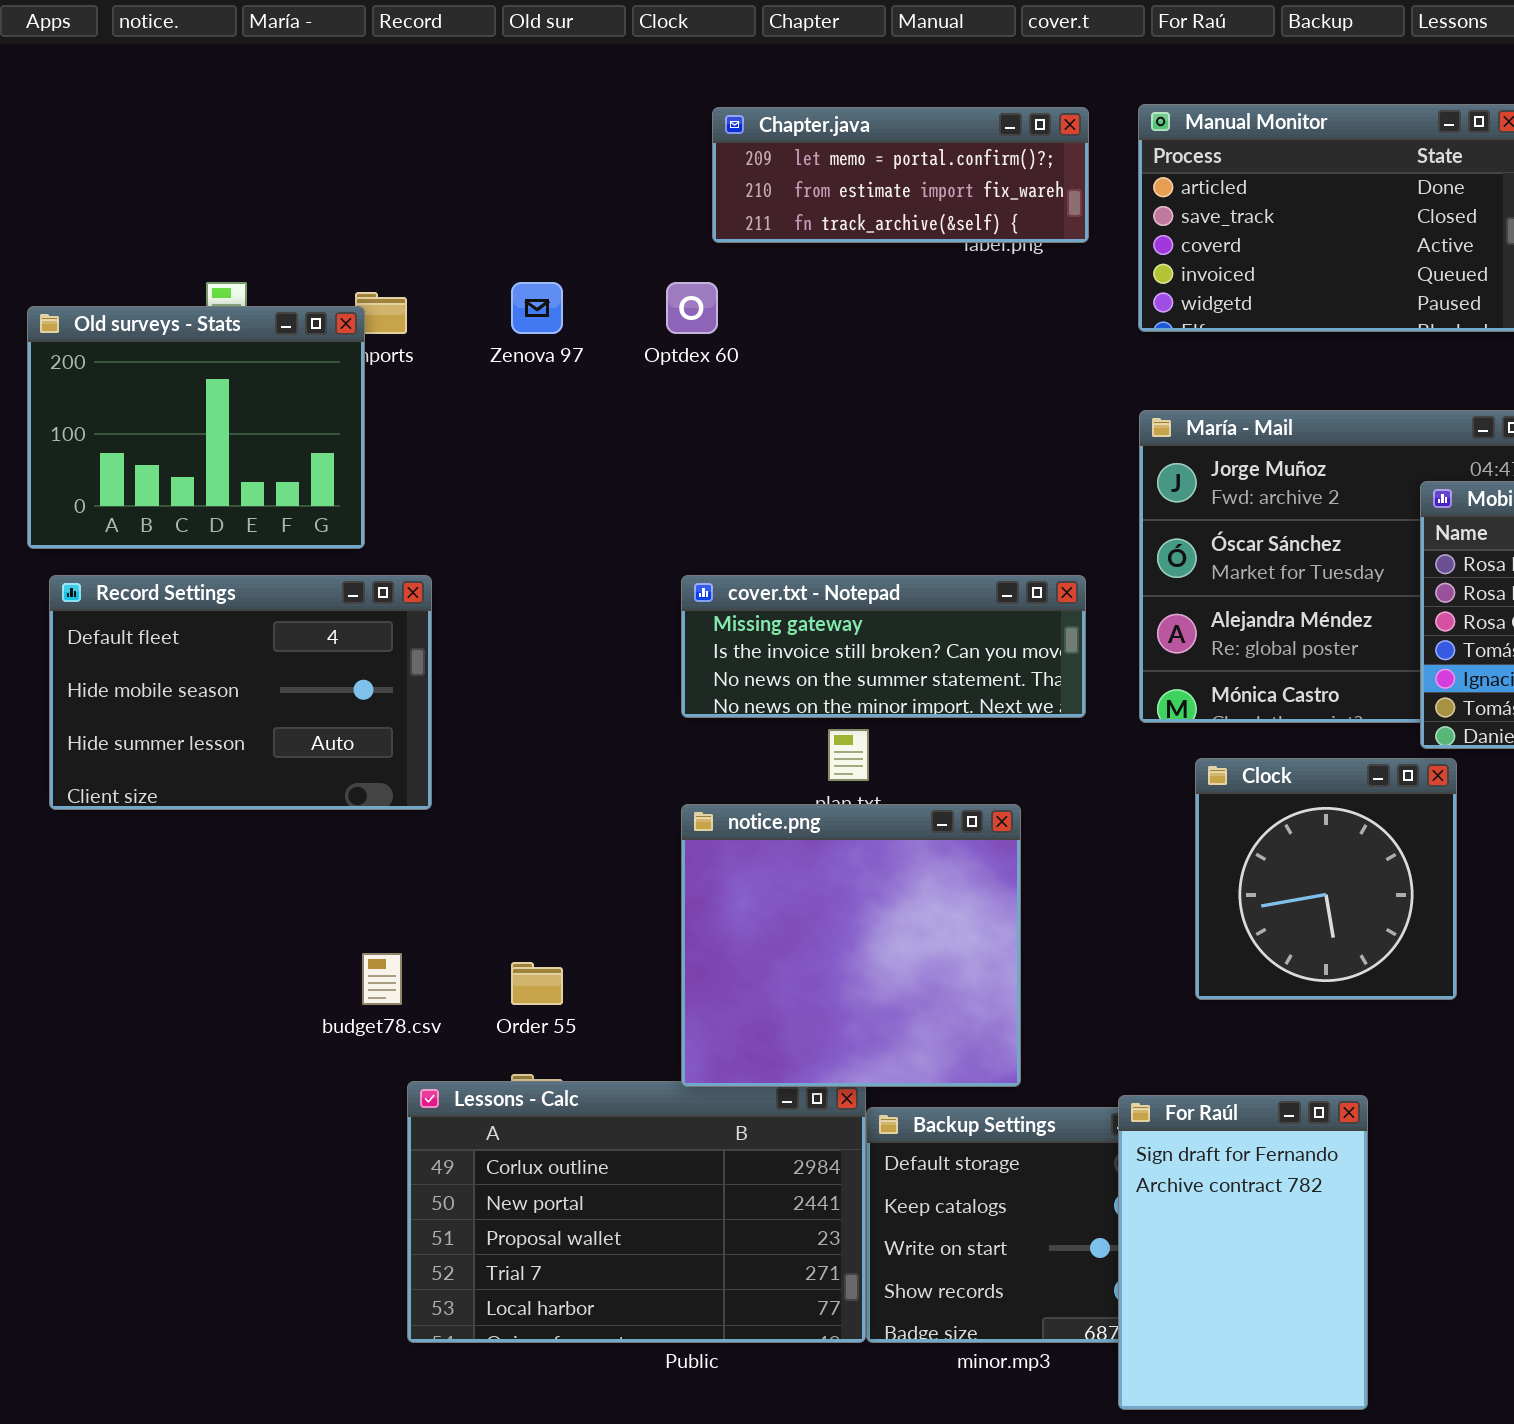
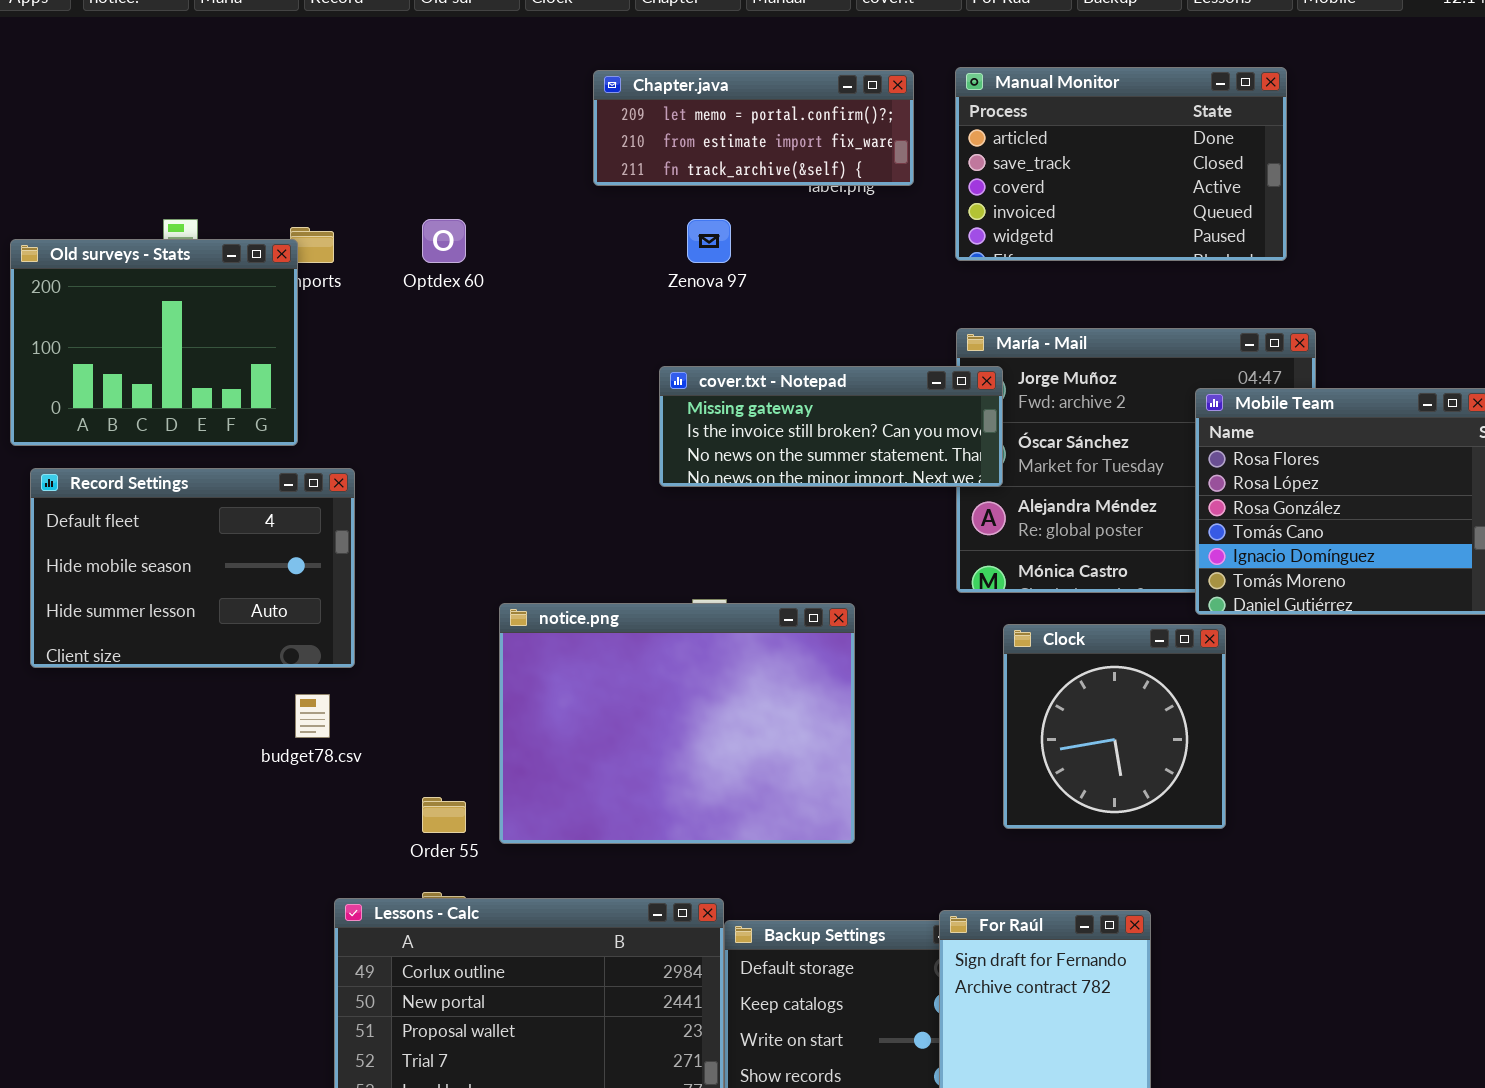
Zenova 97: [511,282,563,334] -> [687,219,731,263], moved
Optdex 60: [666,282,718,334] -> [422,219,466,263], moved
cover.txt - Notepad: [681,575,1086,718] -> [659,366,1003,487], moved
notice.png: [681,804,1021,1087] -> [499,603,855,844], moved, resized
budget78.csv: [362,953,402,1005] -> [295,694,330,738], moved

